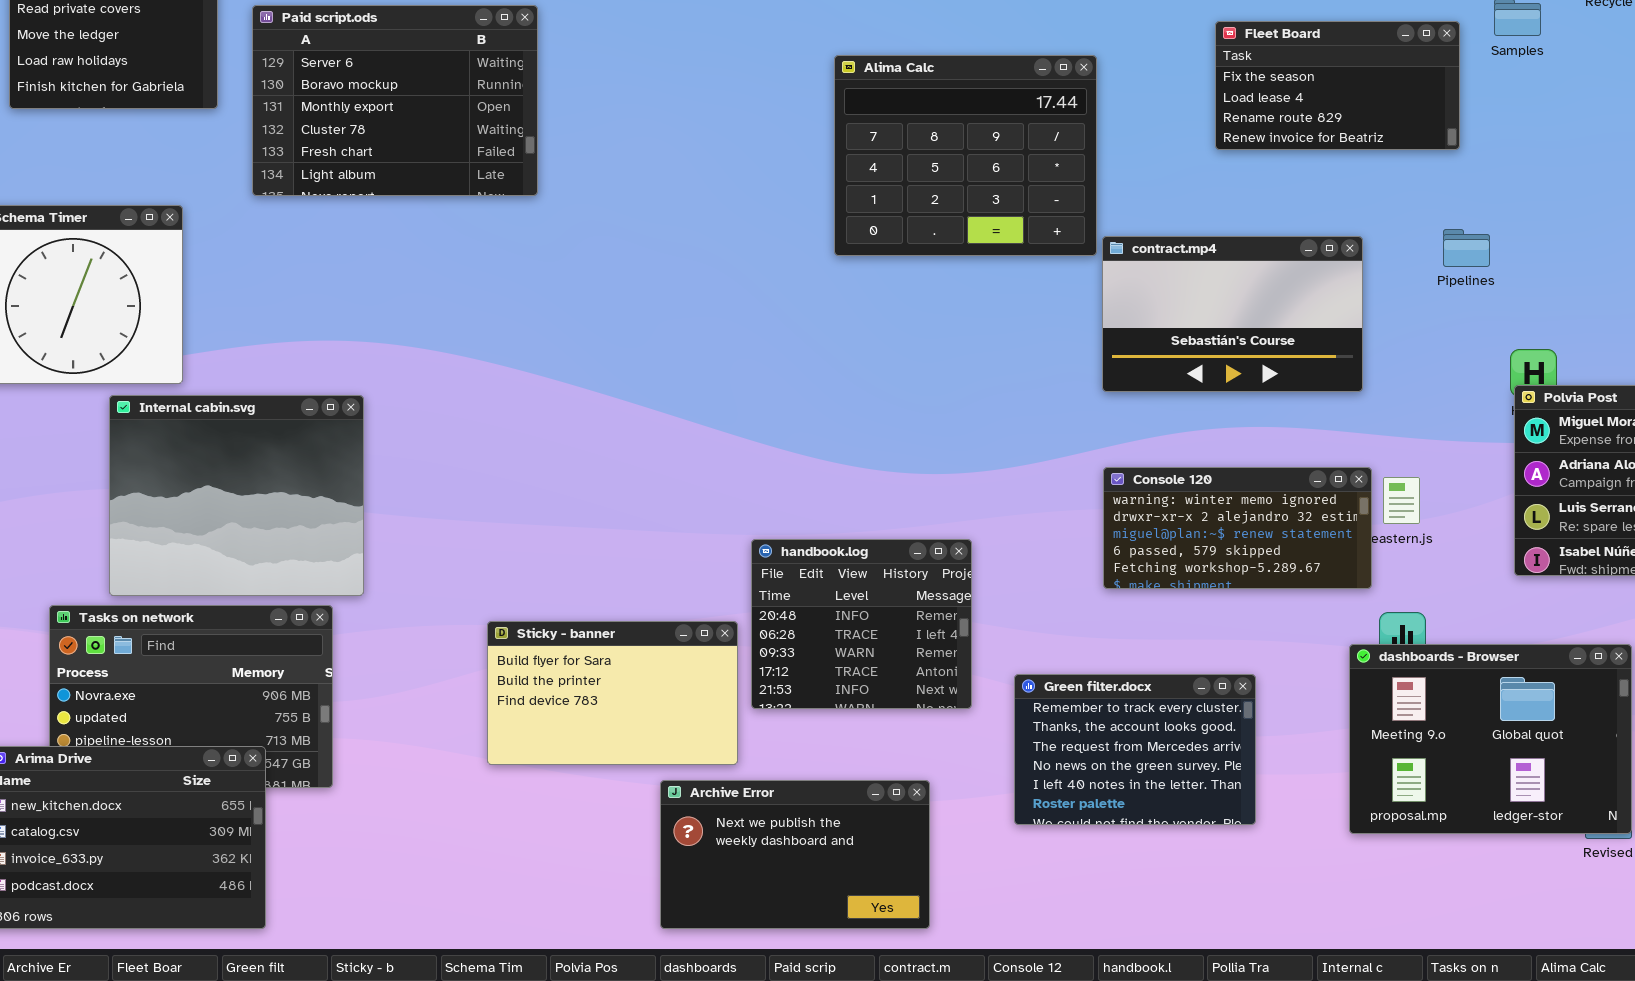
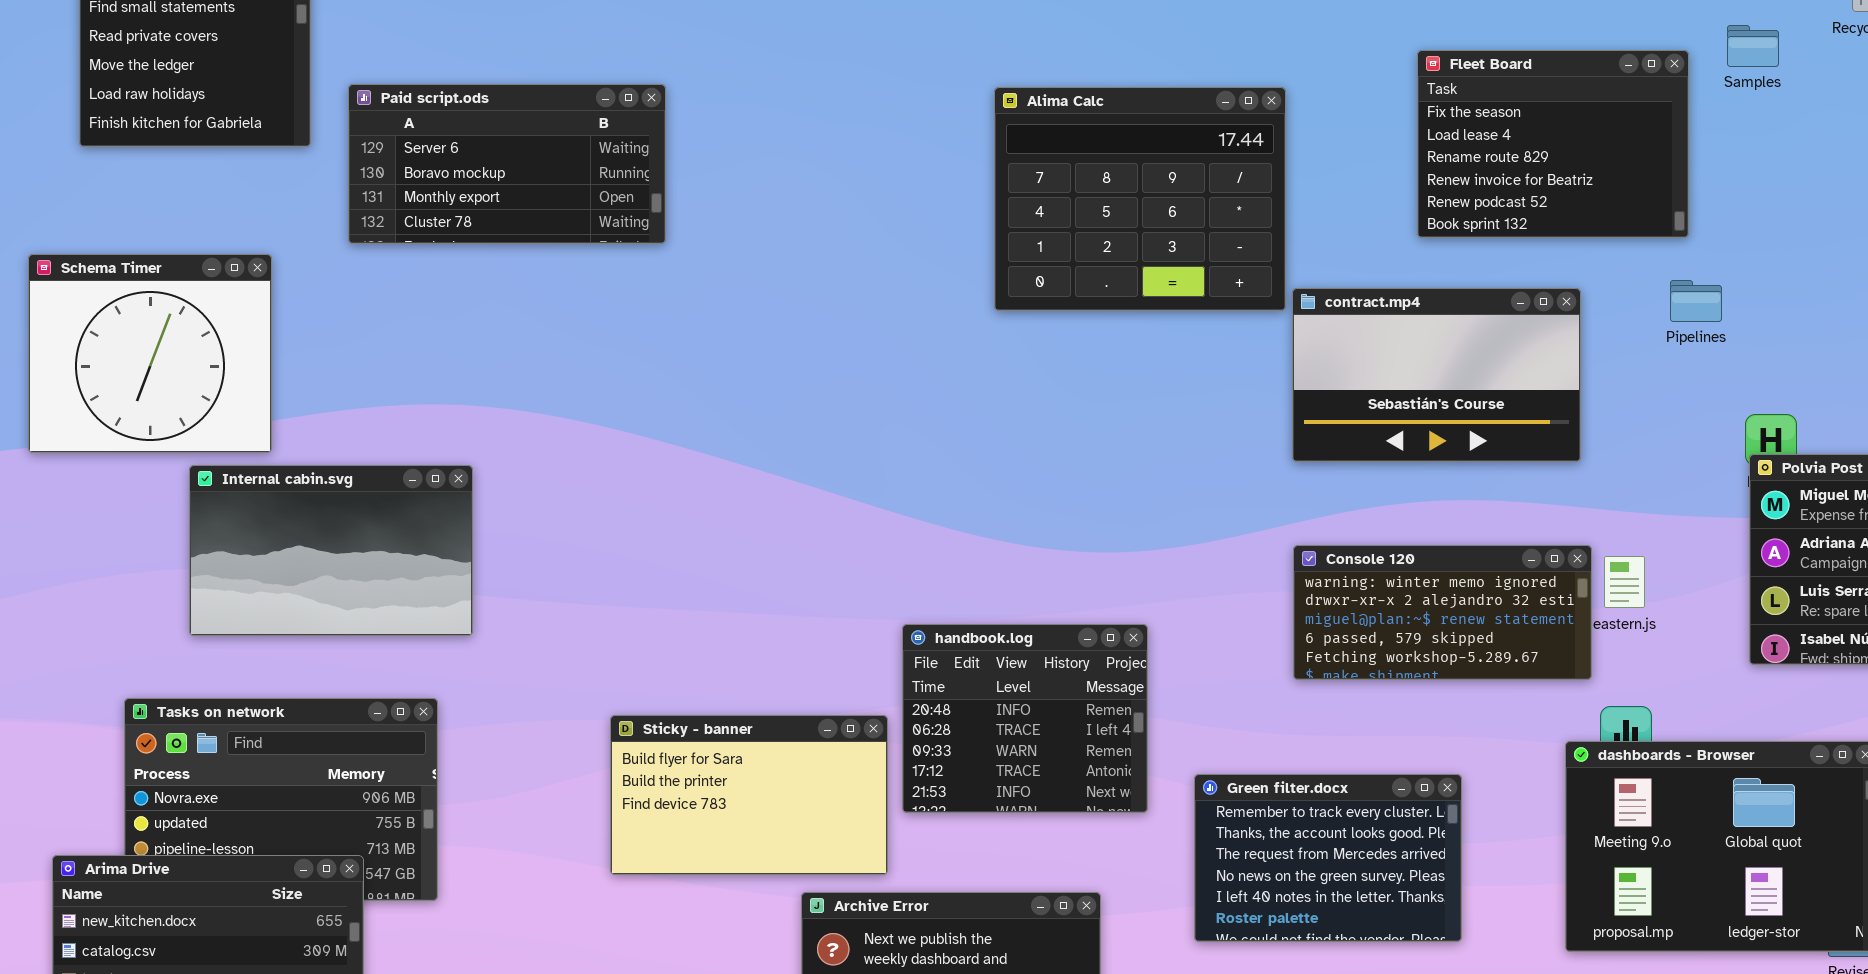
Paid script.ods: [252,5,538,196] -> [348,84,666,244], resized
Fleet Board: [1215,21,1460,150] -> [1417,50,1689,238], resized
Internal cabin.svg: [109,395,364,596] -> [189,465,473,636], resized

